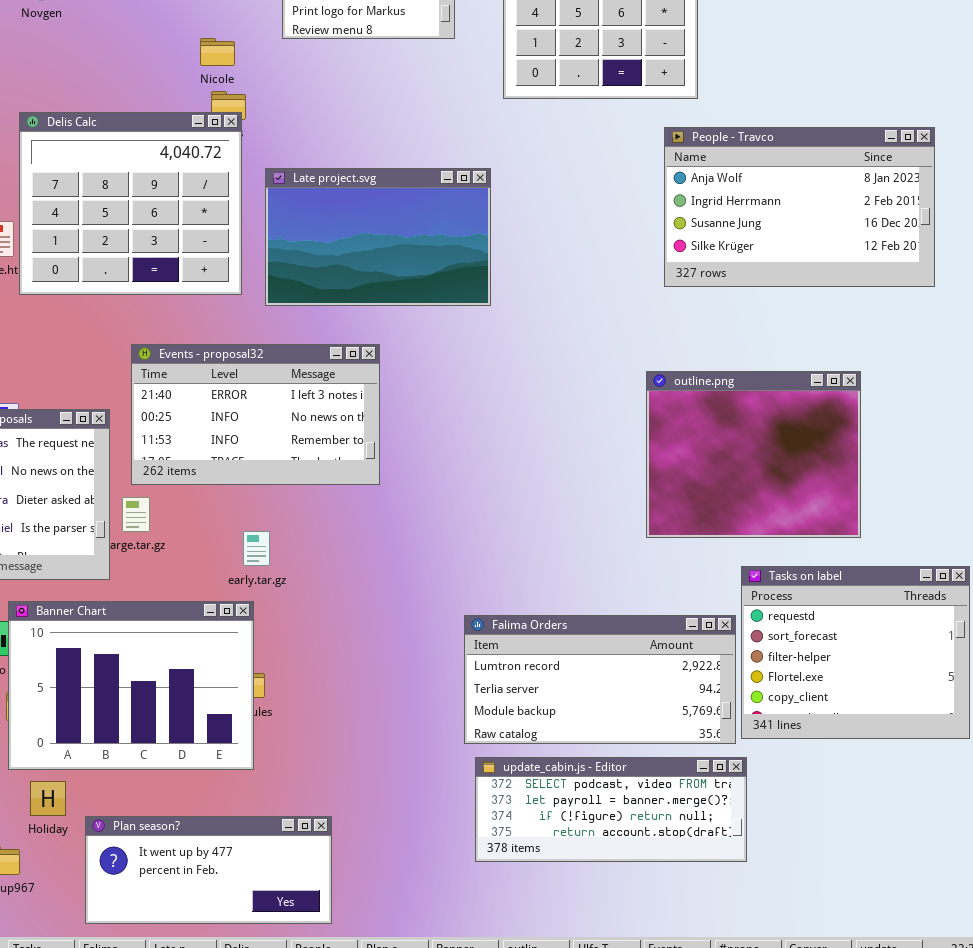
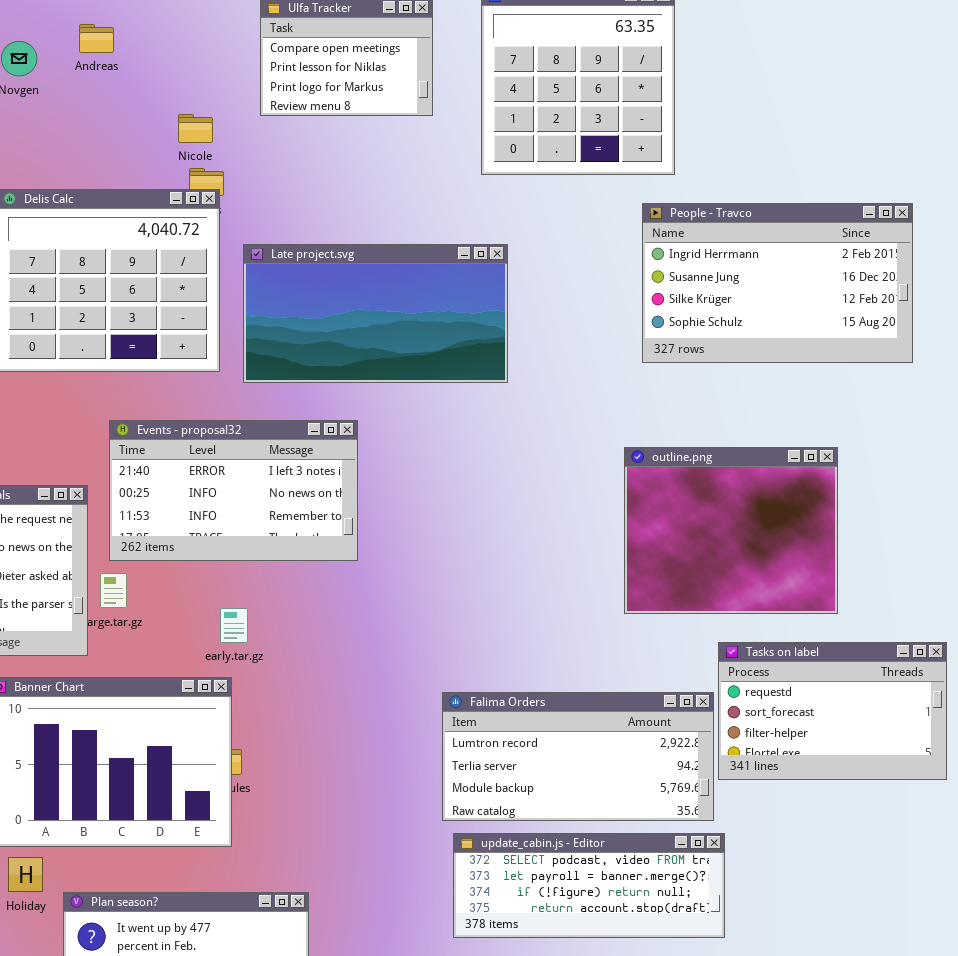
People - Travco: [664,127,935,287] -> [642,203,913,363], scrolled down 1 row
Late project.svg: [265,168,491,306] -> [243,244,508,383], resized
Tasks on label: [741,566,970,739] -> [718,642,947,780], resized

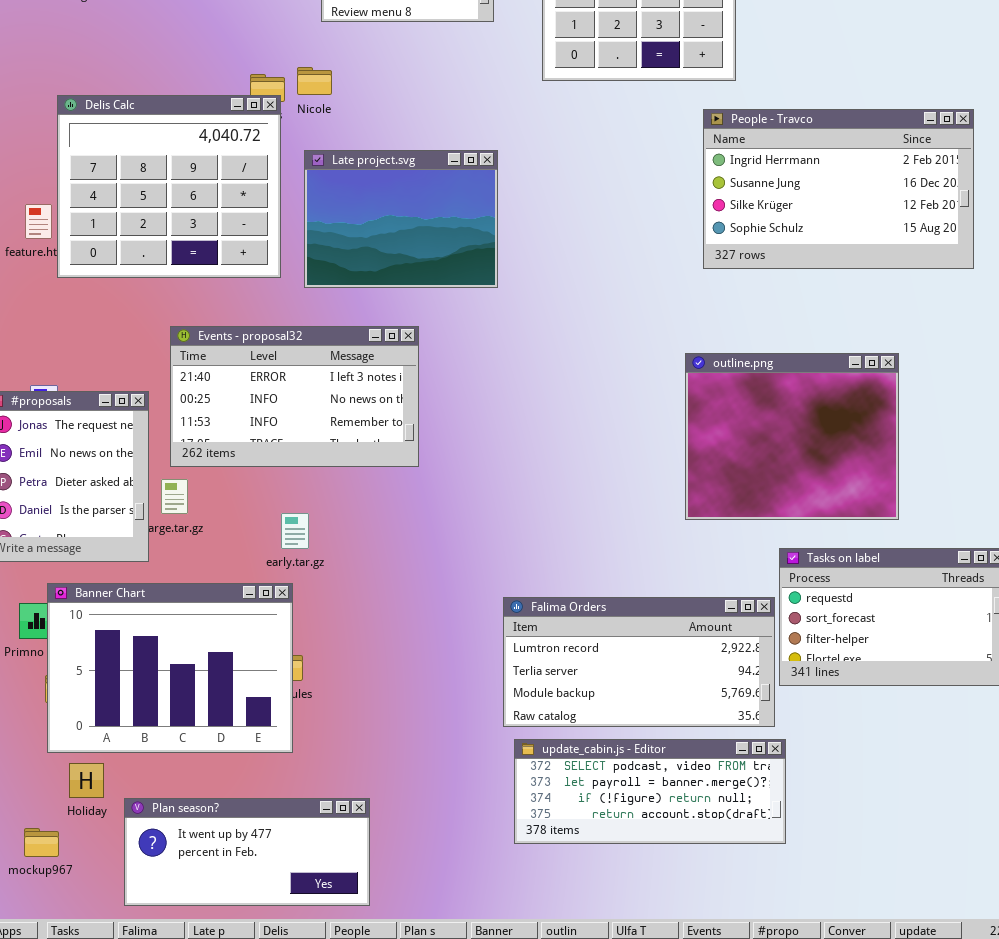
Nicole: [178,114,213,143] -> [297,67,332,95], moved
Late project.svg: [243,244,508,383] -> [304,150,498,288], resized

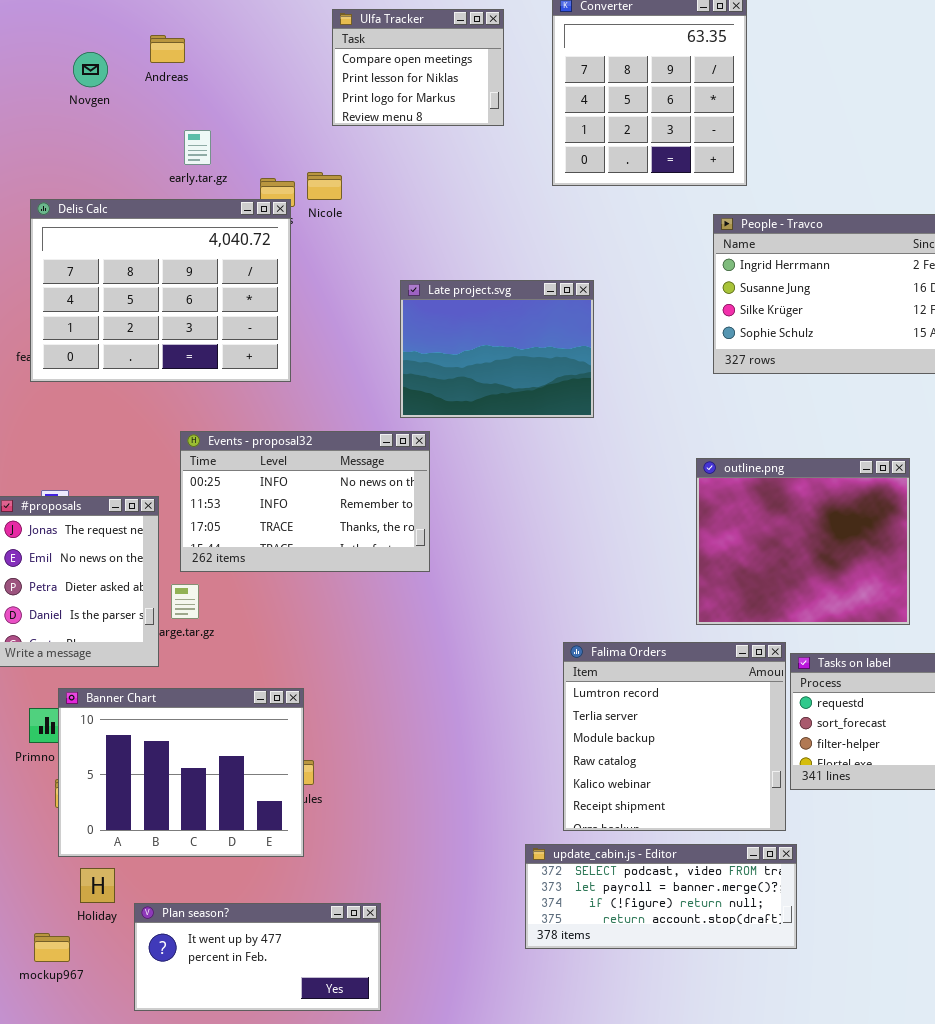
Delis Calc: [57,95,281,278] -> [30,199,291,382], resized
Late project.svg: [304,150,498,288] -> [400,280,594,418], moved
Events - proposal32: [170,326,419,467] -> [180,431,430,572], scrolled down 1 row
early.tar.gz: [281,513,309,549] -> [184,130,211,165], moved
Falima Orders: [503,597,775,727] -> [563,642,786,831], resized

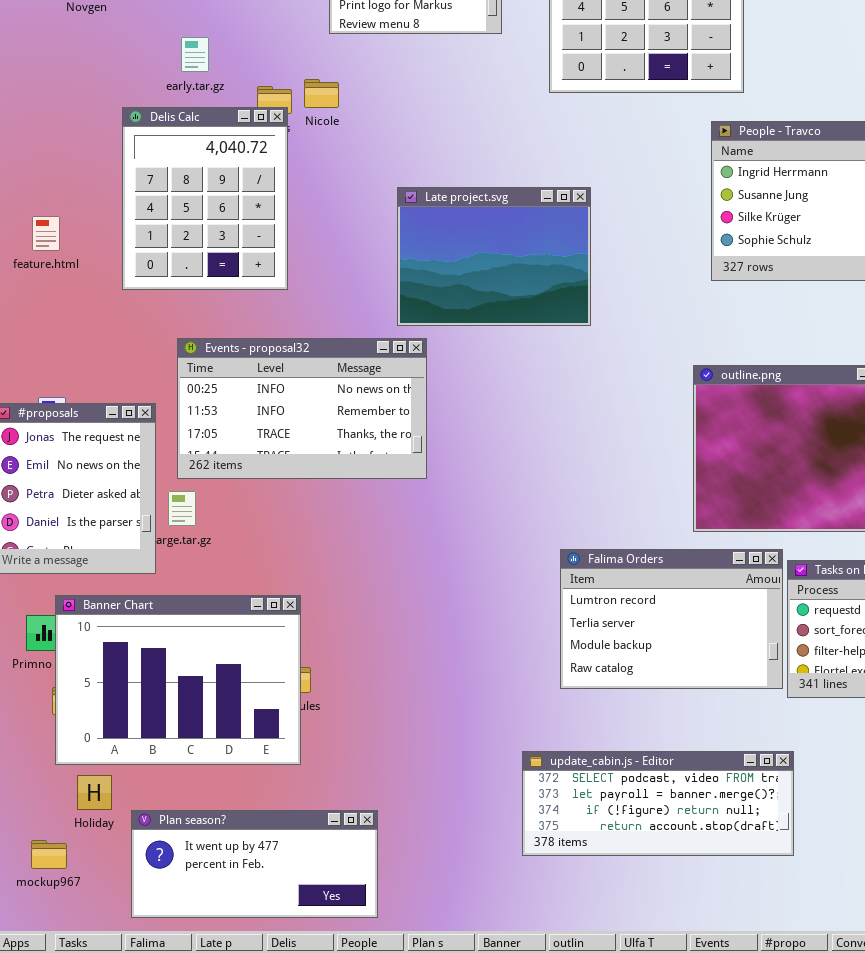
Delis Calc: [30,199,291,382] -> [122,107,288,290], resized
Falima Orders: [563,642,786,831] -> [560,549,783,689], resized

